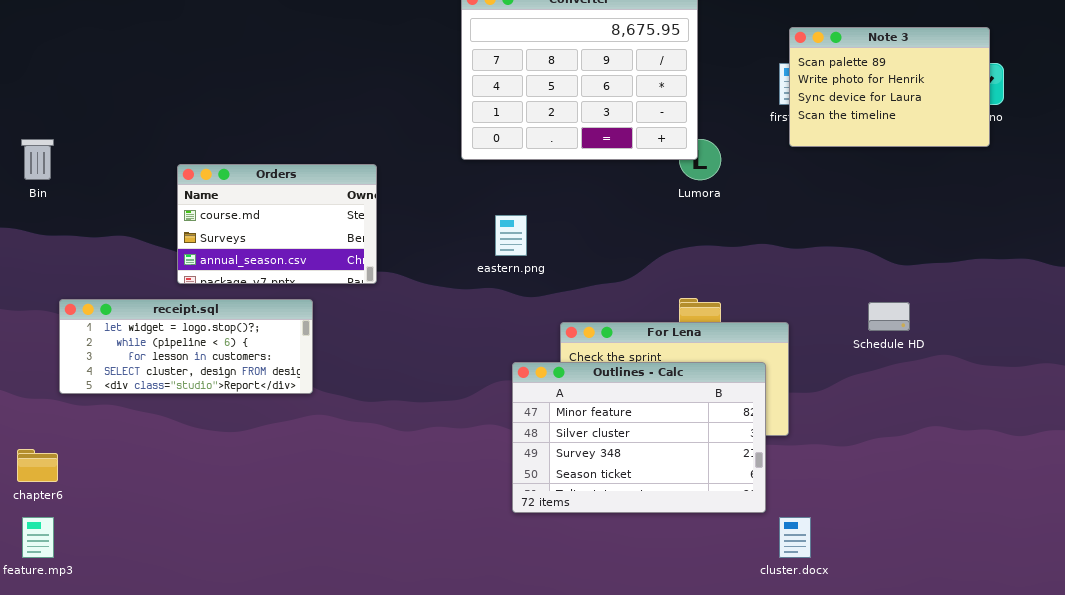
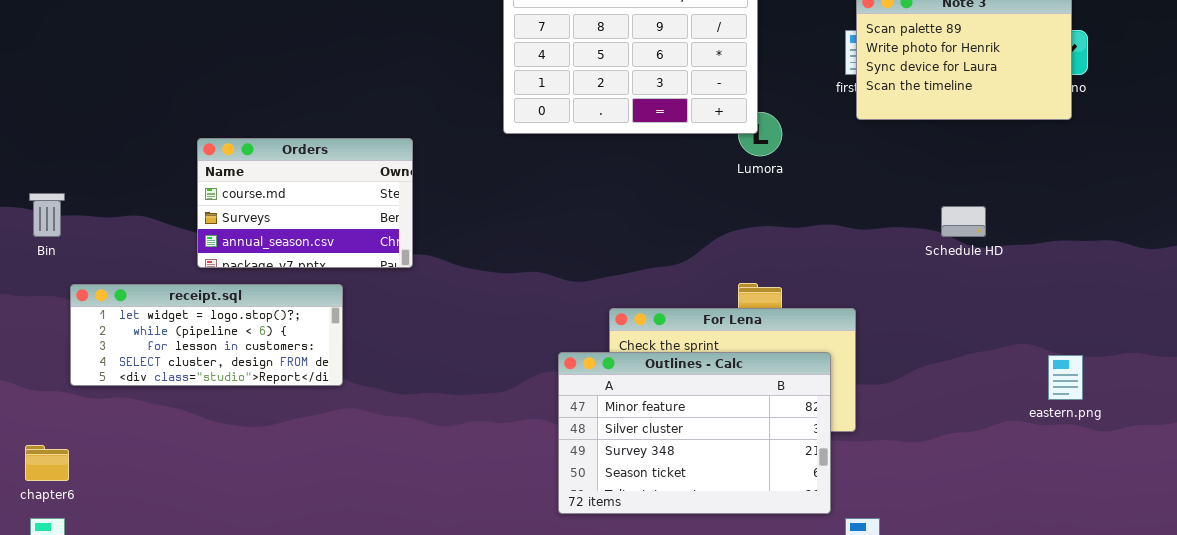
Bin: [21,139,54,180] -> [29,193,65,237], moved
eastern.png: [495,215,527,256] -> [1048,355,1083,400], moved
Schedule HD: [868,302,910,331] -> [941,206,986,237], moved

